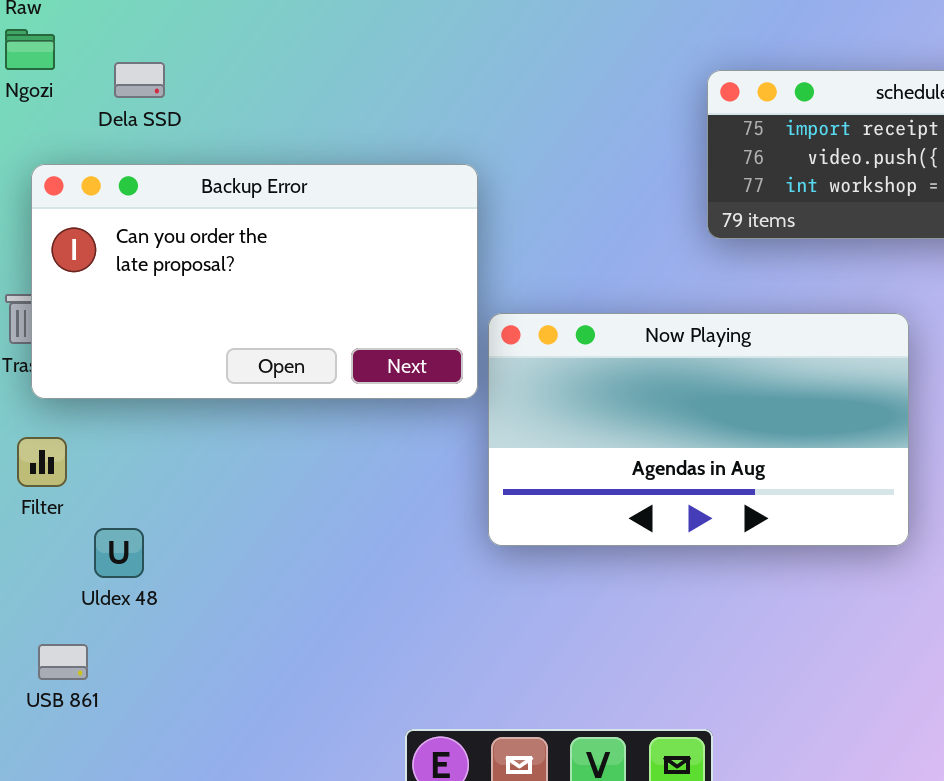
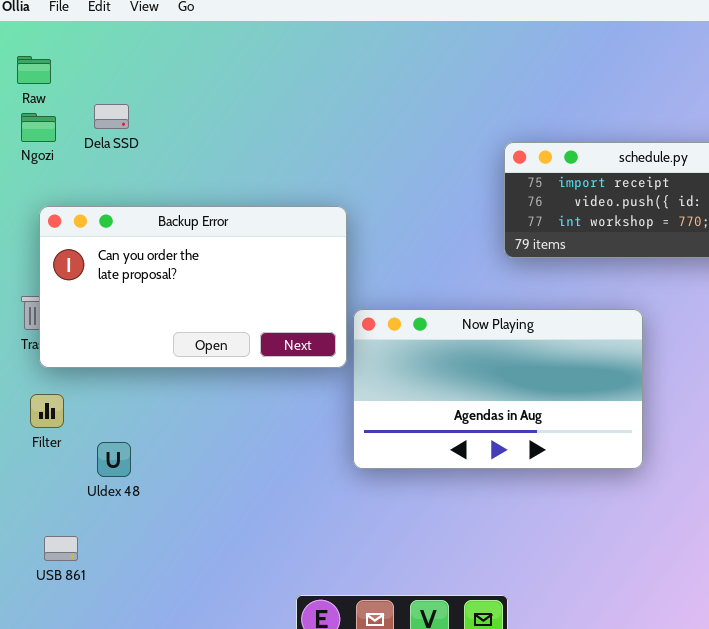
Dela SSD: [114,62,165,98] -> [94,104,129,129], moved
Uldex 48: [94,528,144,578] -> [97,442,131,477], moved

